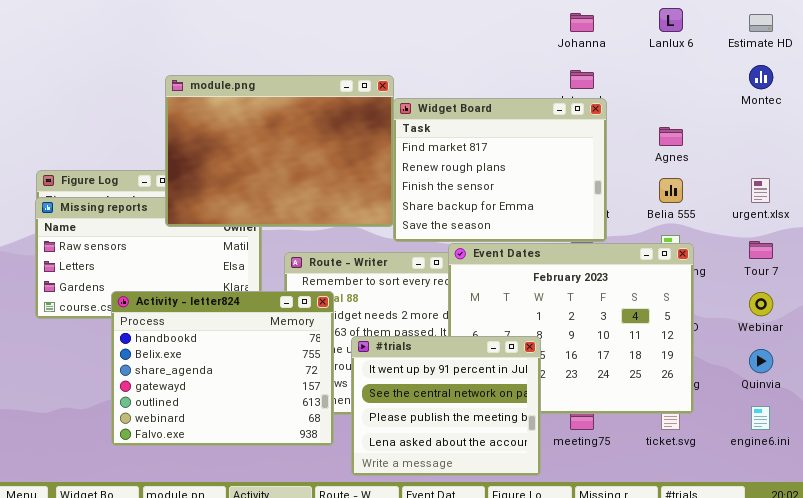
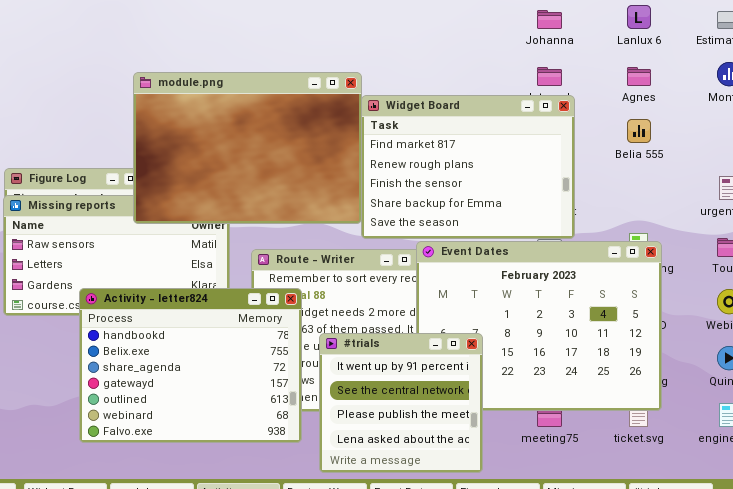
Agnes: [659,127,683,146] -> [627,67,651,86], moved
Belia 555: [659,178,683,203] -> [627,119,651,143], moved
#trials: [351,336,541,476] -> [319,333,483,473], resized

